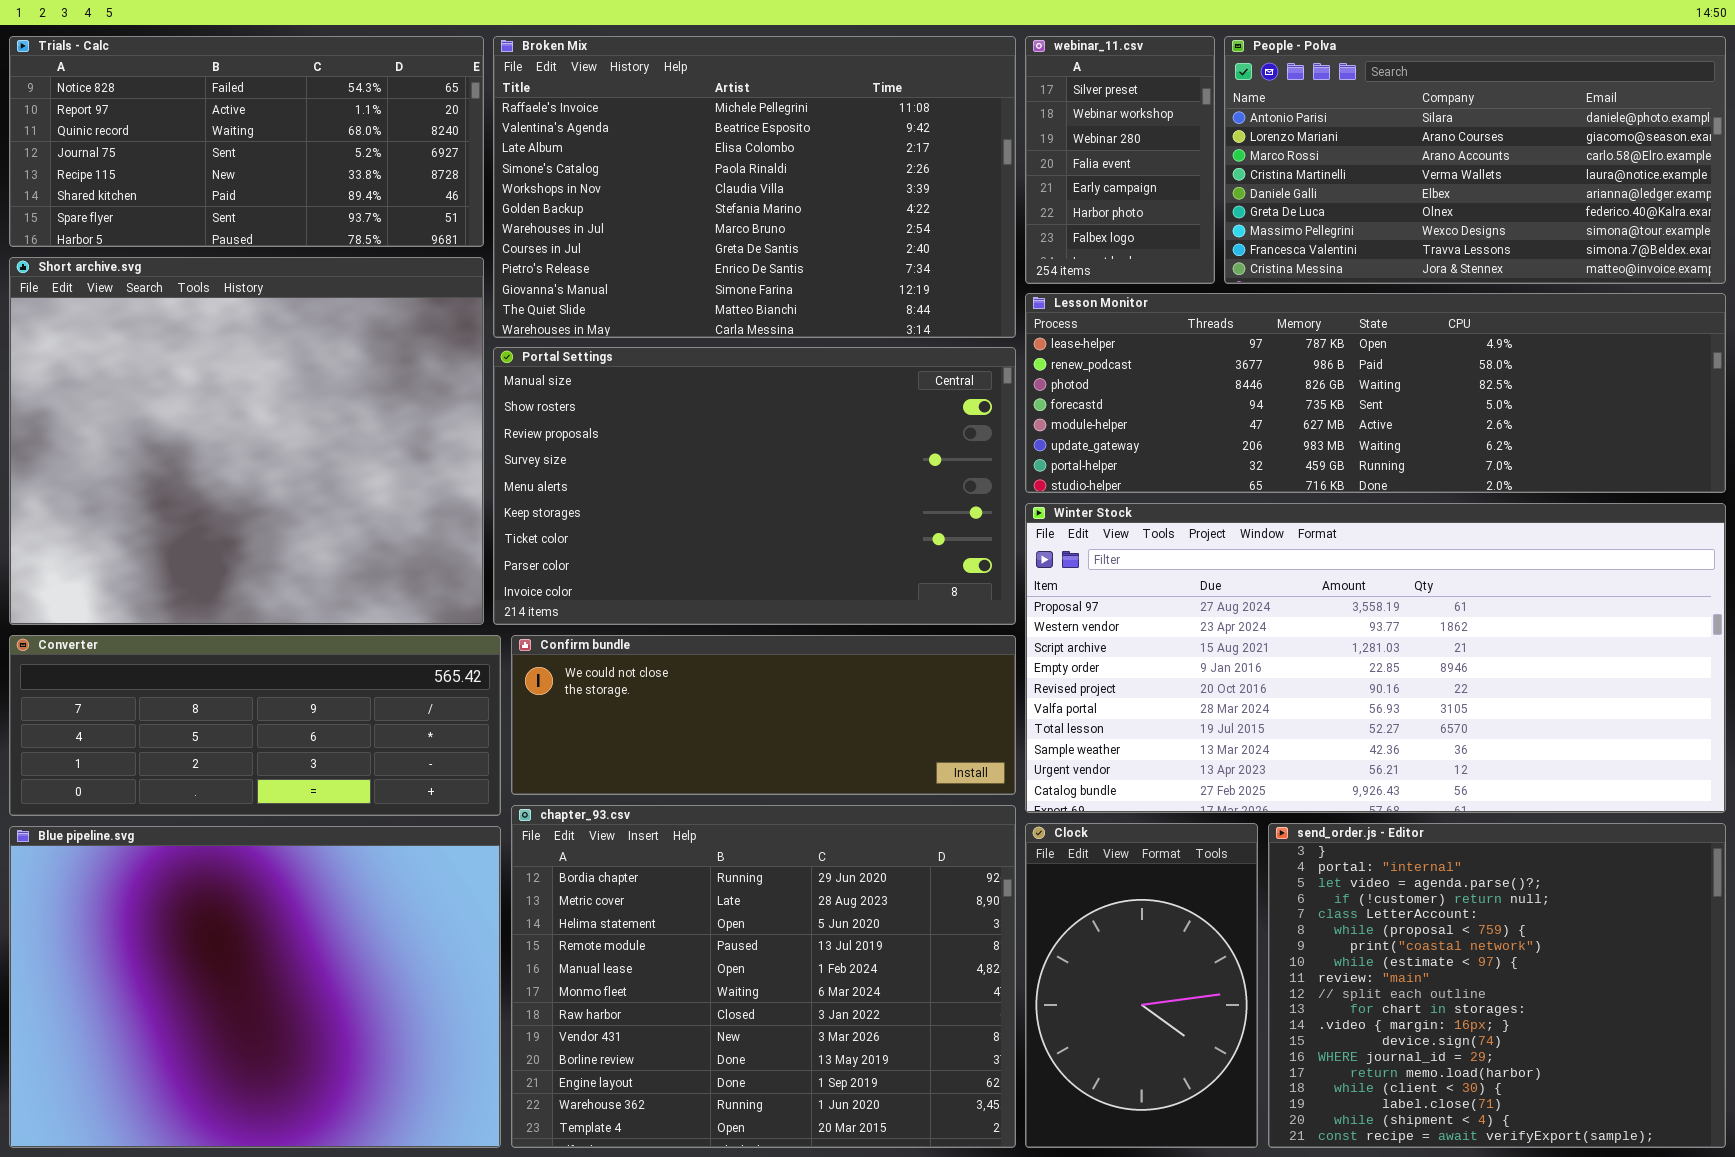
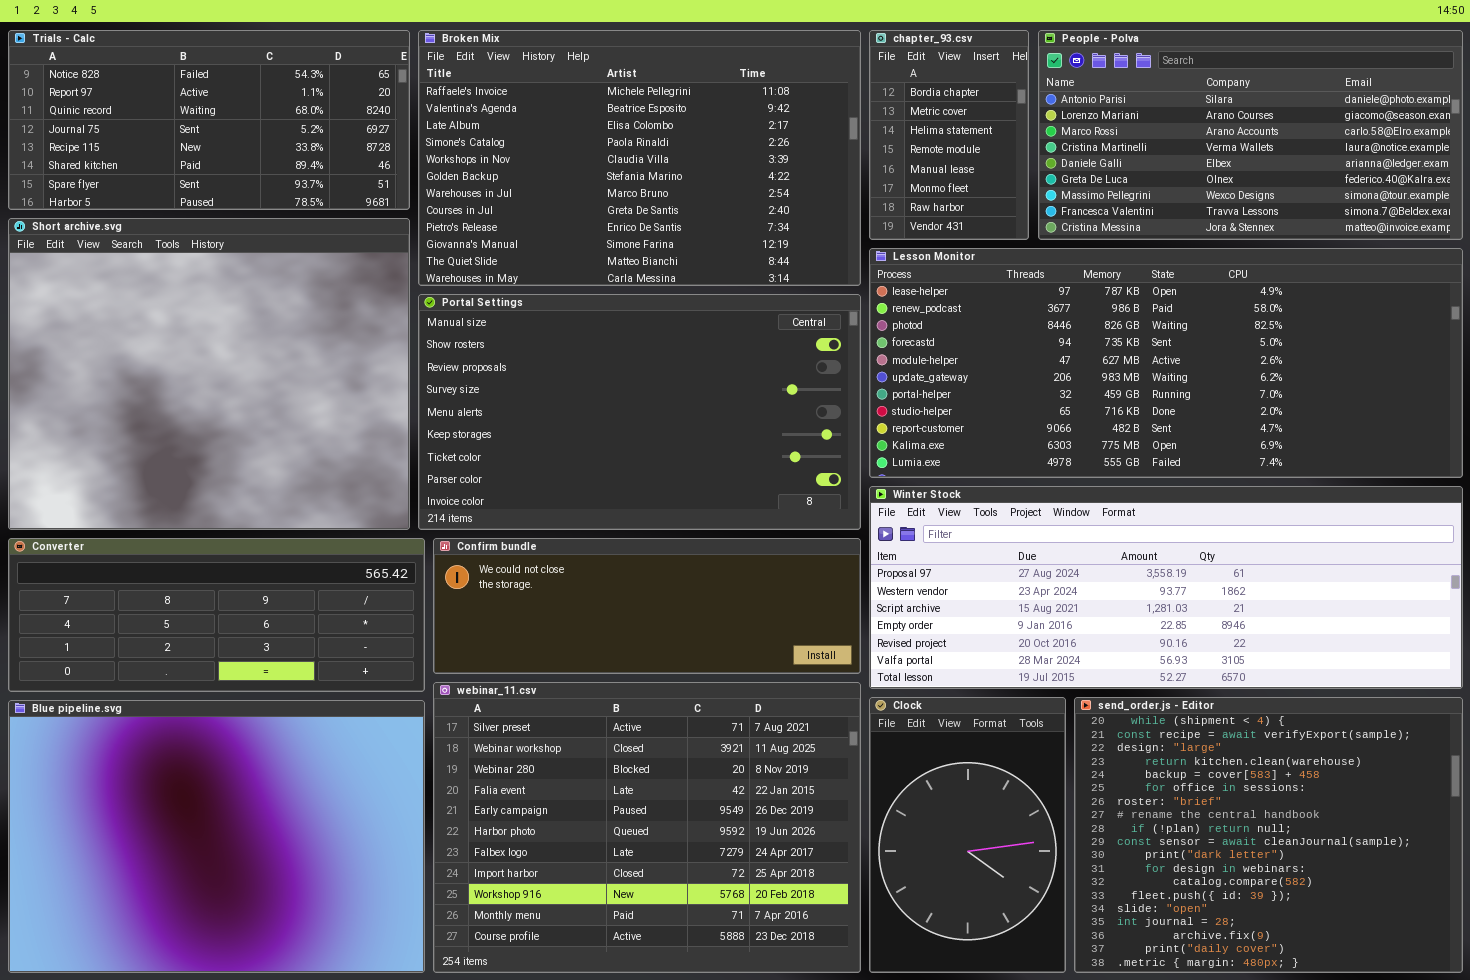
webinar_11.csv: [1025,36,1215,284] -> [433,682,861,973], moved, resized
Lesson Monitor: [1025,293,1726,493] -> [869,248,1463,478], resized
Winter Stock: [1025,503,1726,813] -> [869,486,1463,689], resized
chapter_93.csv: [511,805,1016,1148] -> [869,30,1029,240], moved, resized
send_order.js - Editor: [1268,823,1726,1148] -> [1074,697,1463,973], scrolled down 17 rows

